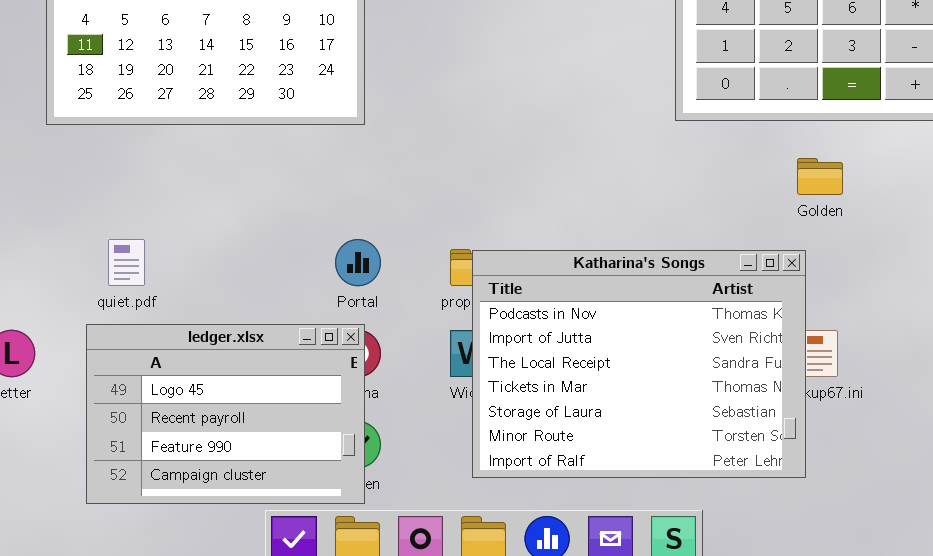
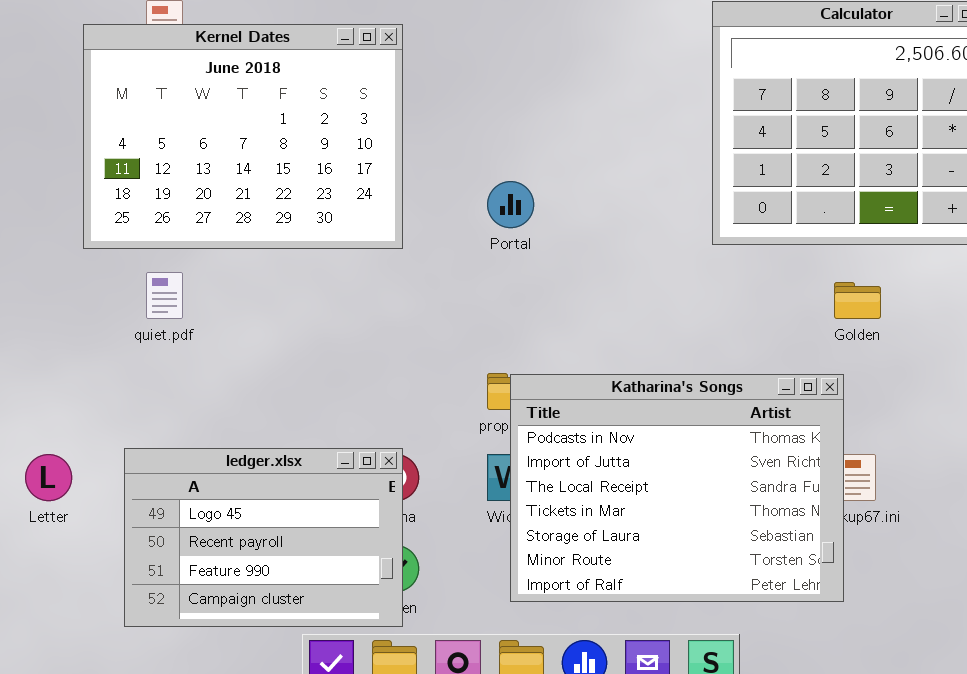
quiet.pdf: [108,239,145,286] -> [146,272,183,319], moved
Portal: [335,239,381,286] -> [487,181,534,228], moved

